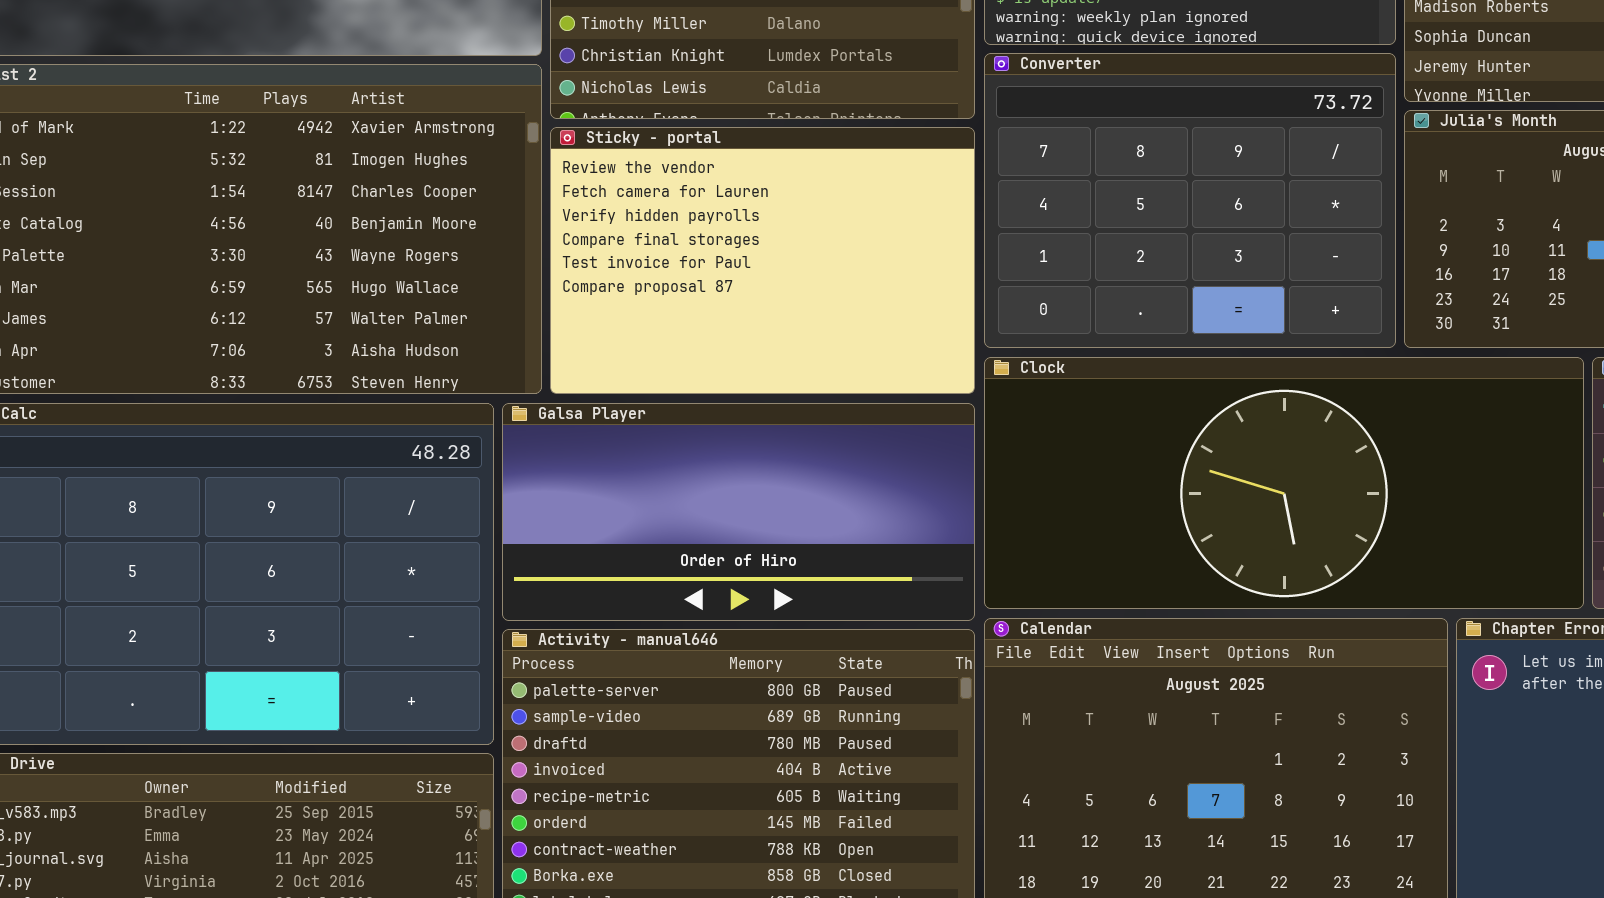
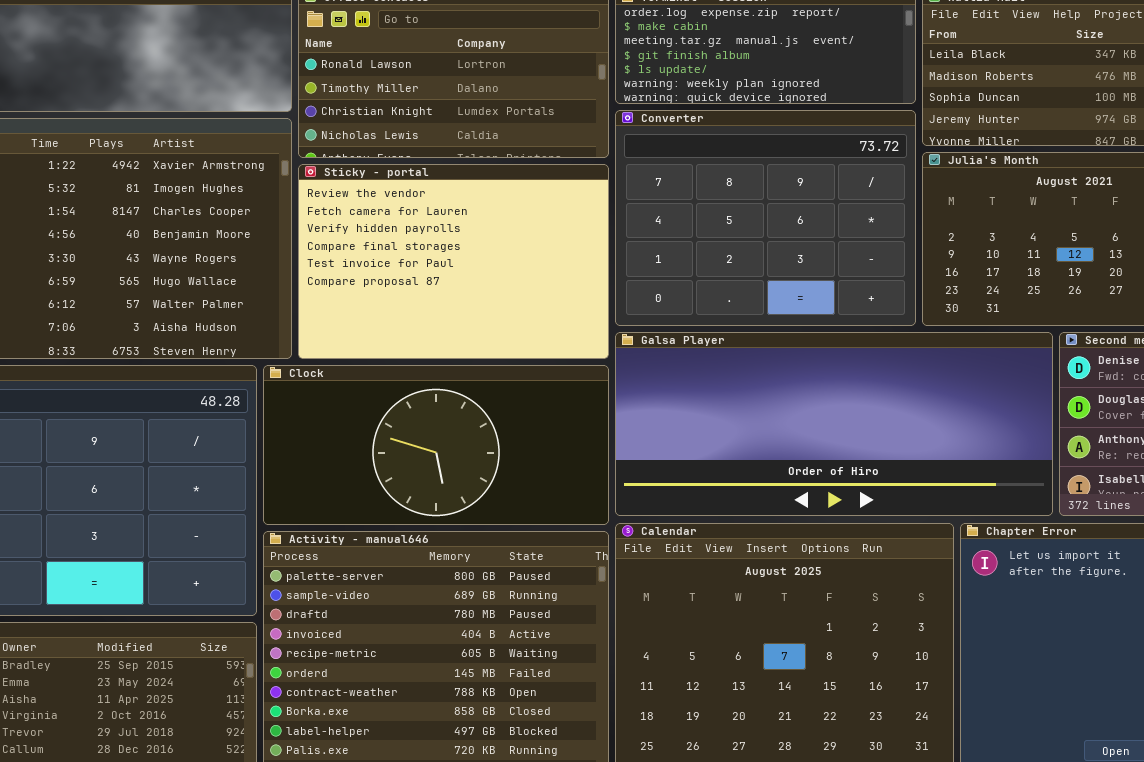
Clock: [984,357,1584,609] -> [263,365,609,525], moved, resized
Galsa Player: [502,403,975,621] -> [615,332,1053,516], moved, resized

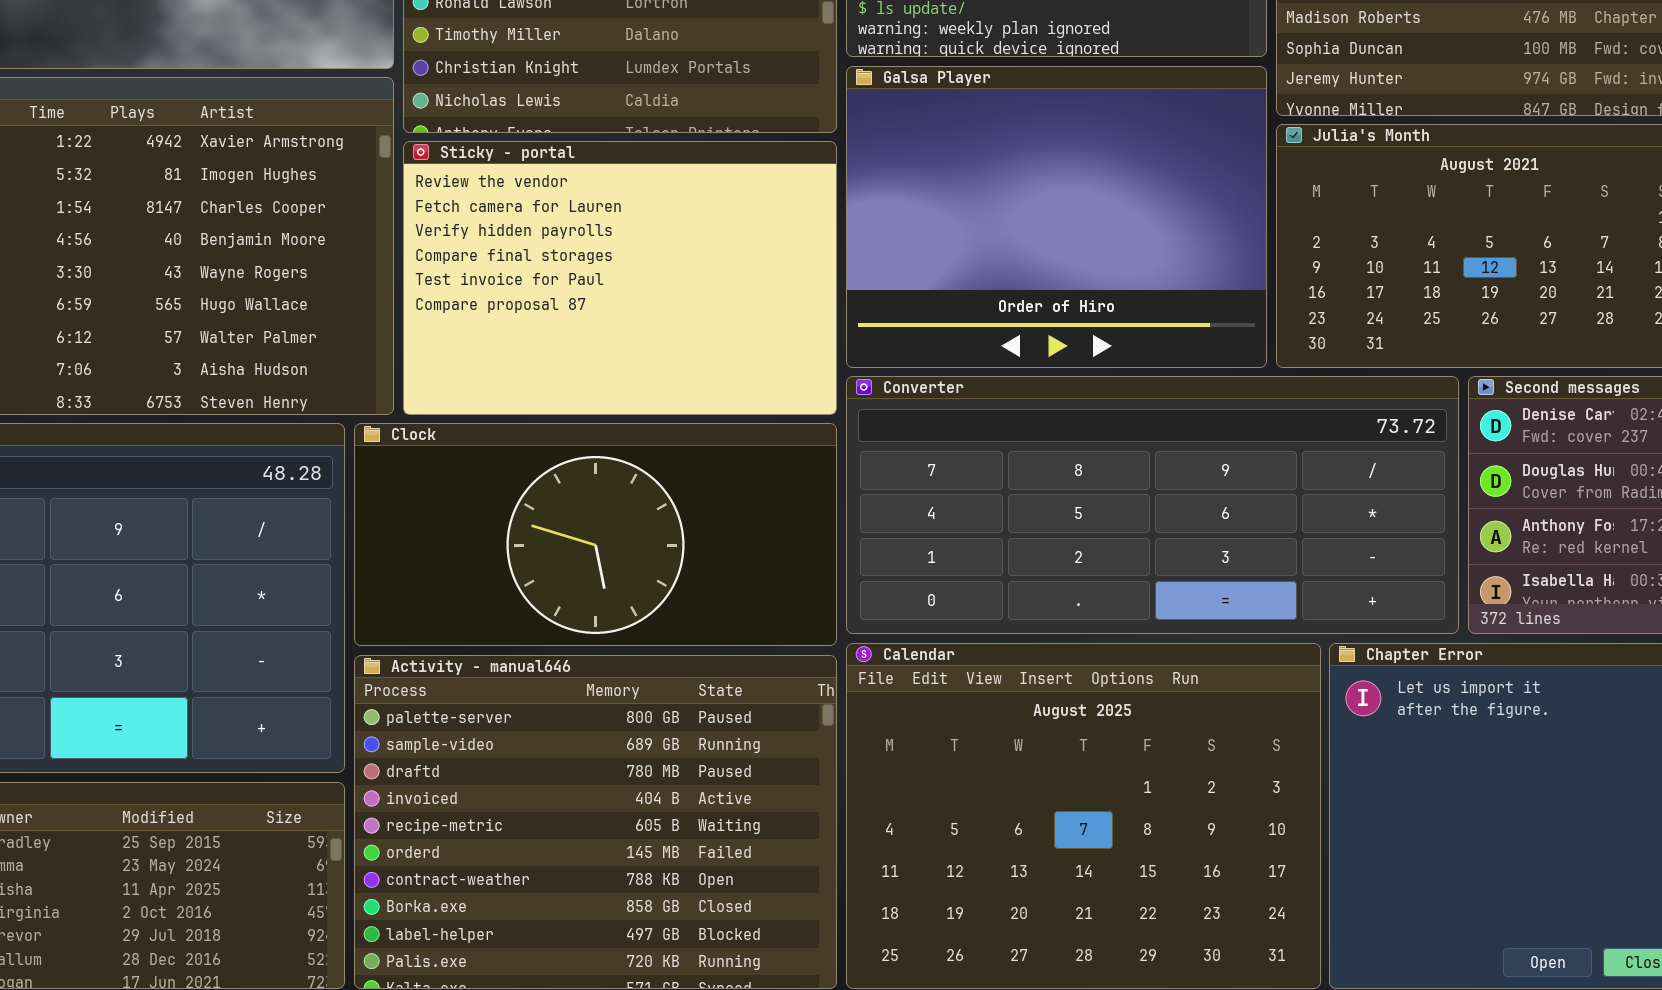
Converter: [615,110,916,326] -> [846,376,1459,634], moved, resized
Galsa Player: [615,332,1053,516] -> [846,66,1267,368], moved, resized

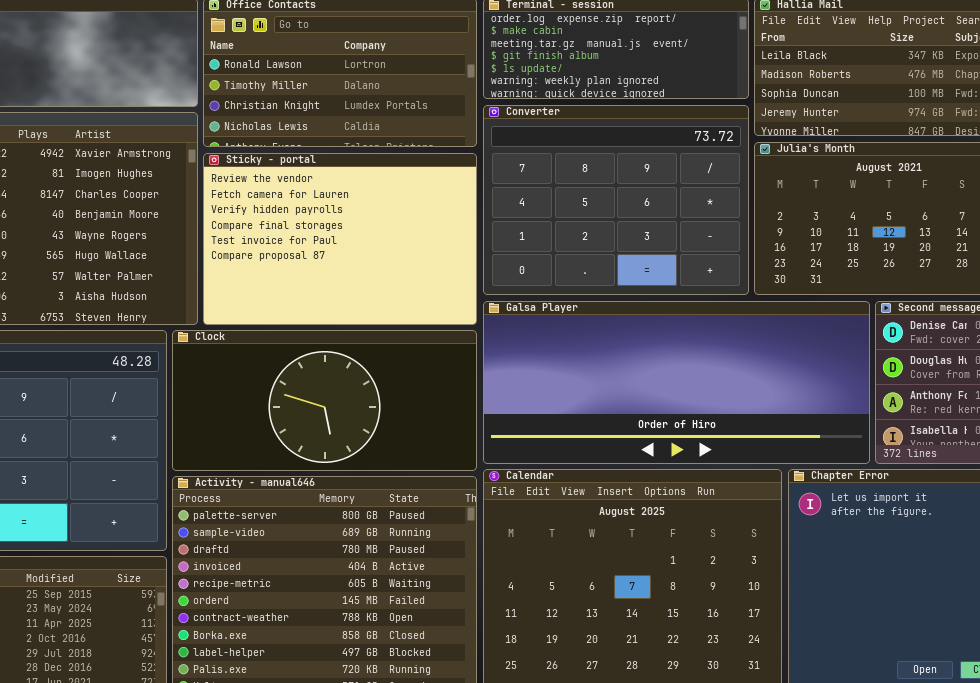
Galsa Player: [846,66,1267,368] -> [483,301,870,464], moved, resized
Converter: [846,376,1459,634] -> [483,105,749,295], moved, resized

